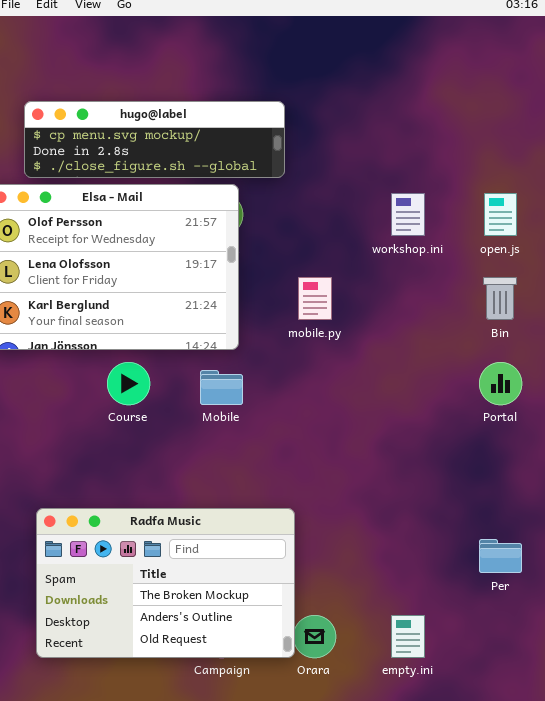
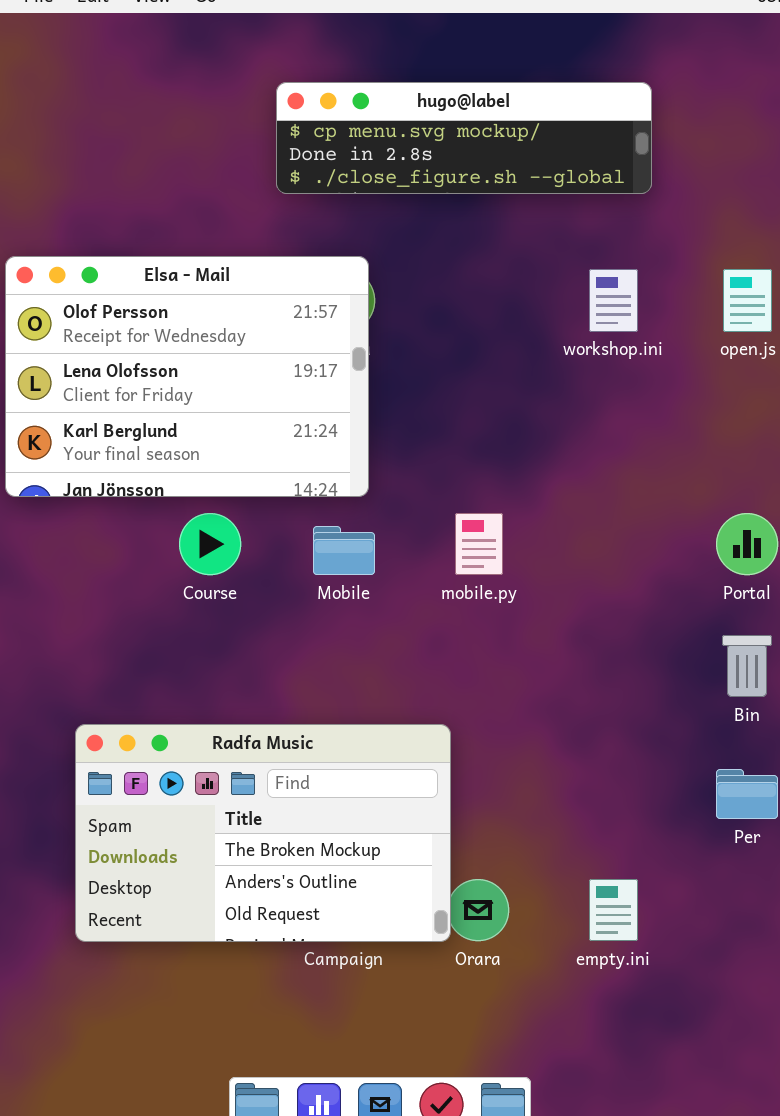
hugo@label: [24,101,285,178] -> [276,82,652,194], moved
mobile.py: [298,277,332,320] -> [455,513,503,575], moved
Bin: [483,277,517,320] -> [722,635,772,697], moved

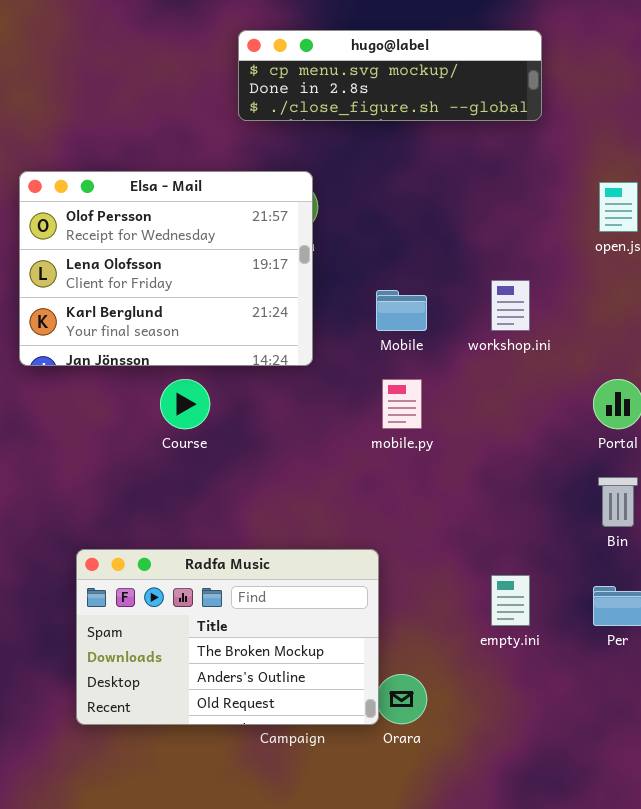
workshop.ini: [589,269,638,332] -> [491,280,530,331], moved
Mobile: [313,526,375,575] -> [376,290,427,331], moved
empty.ini: [589,879,638,941] -> [491,575,530,626], moved

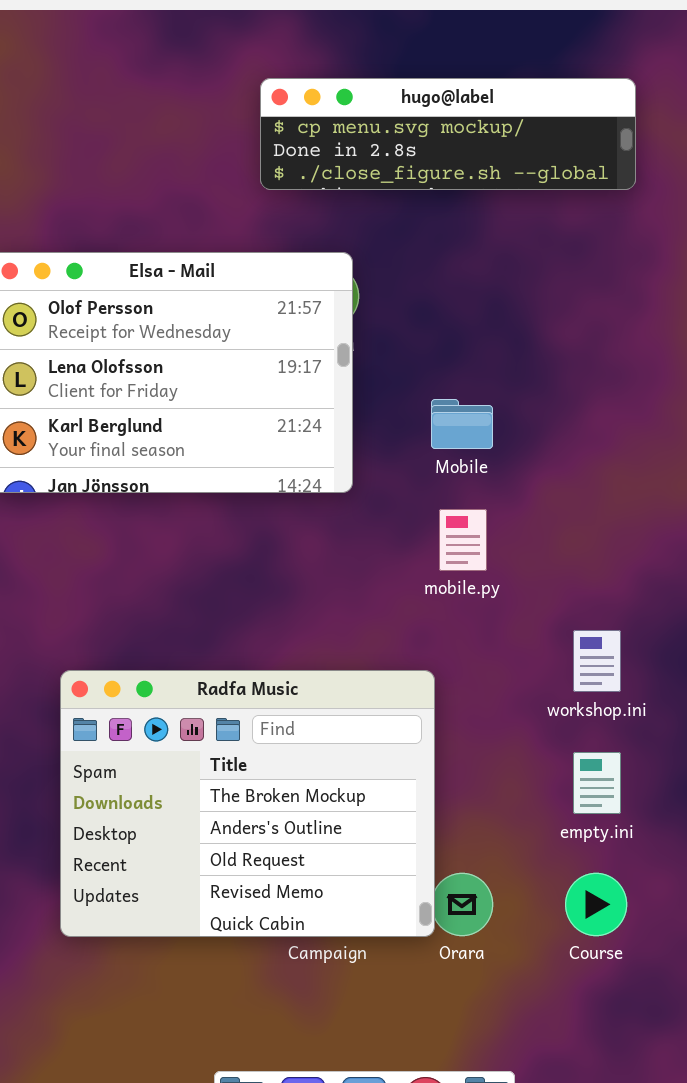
workshop.ini: [491,280,530,331] -> [573,630,621,692], moved
Course: [160,379,210,429] -> [565,873,627,936], moved
Radfa Music: [76,549,379,725] -> [60,670,435,937], resized

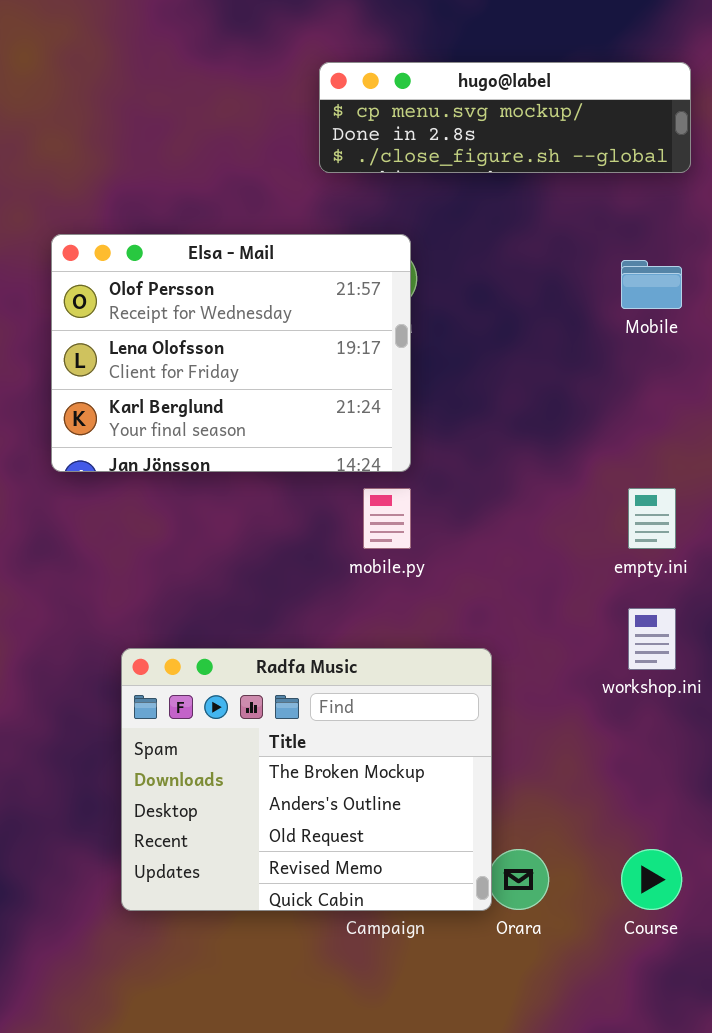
Mobile: [431,399,493,449] -> [621,260,682,309], moved
mobile.py: [439,509,487,571] -> [363,488,411,549], moved
empty.ini: [573,752,621,814] -> [628,488,676,549], moved

